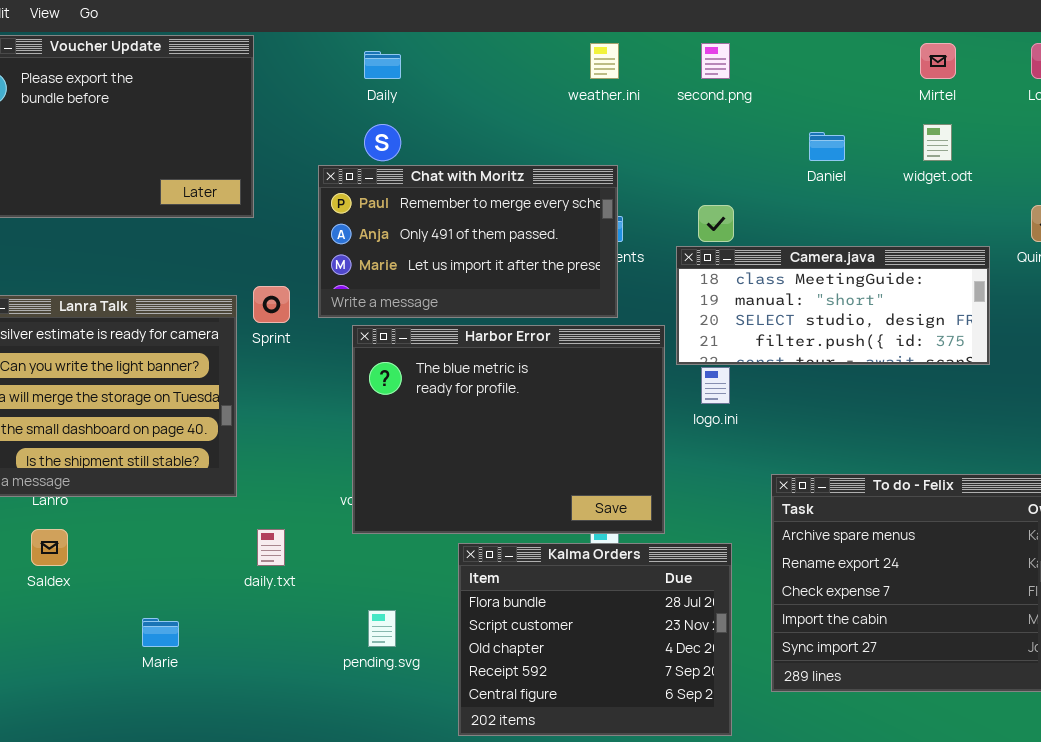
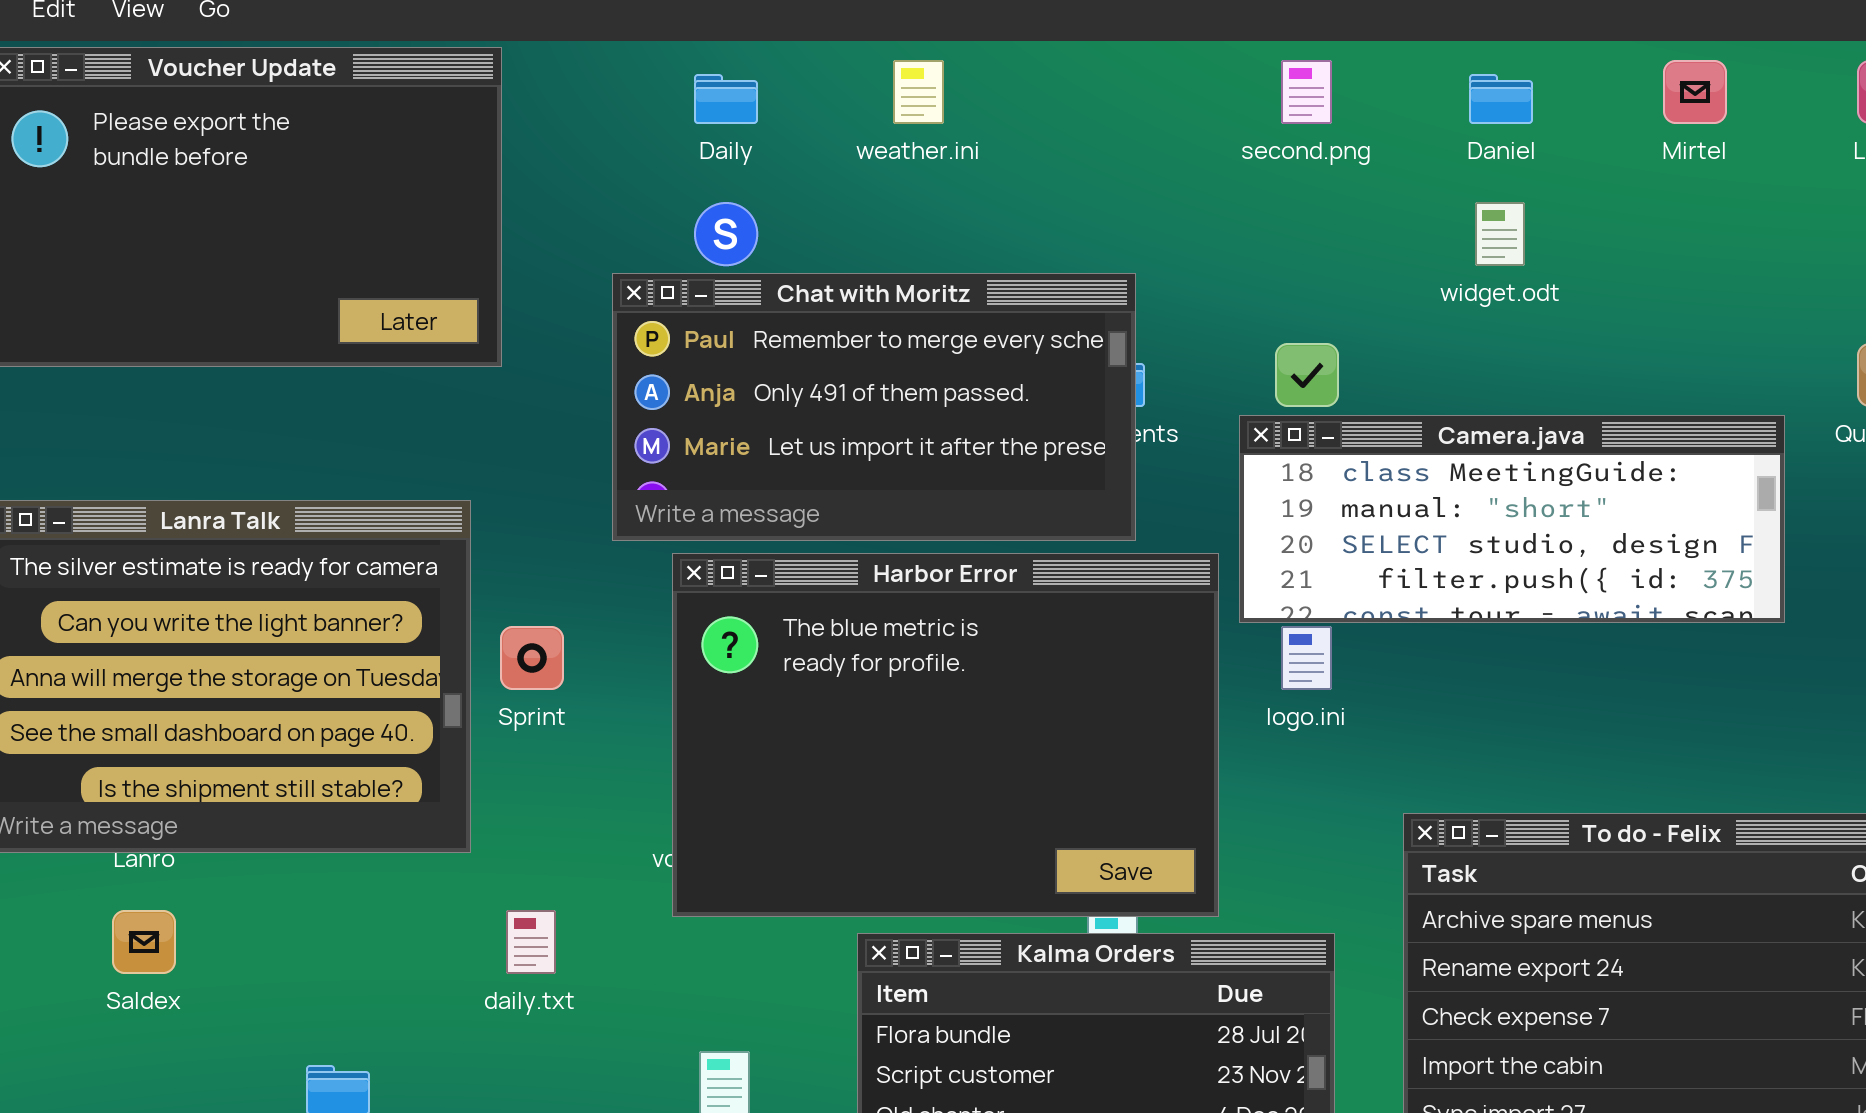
weather.ini: [590,43,619,79] -> [893,60,944,124], moved
widget.odt: [923,124,952,161] -> [1475,202,1525,266], moved
Daniel: [809,132,845,161] -> [1469,74,1533,124], moved
Sprint: [253,286,290,323] -> [500,626,564,690], moved

